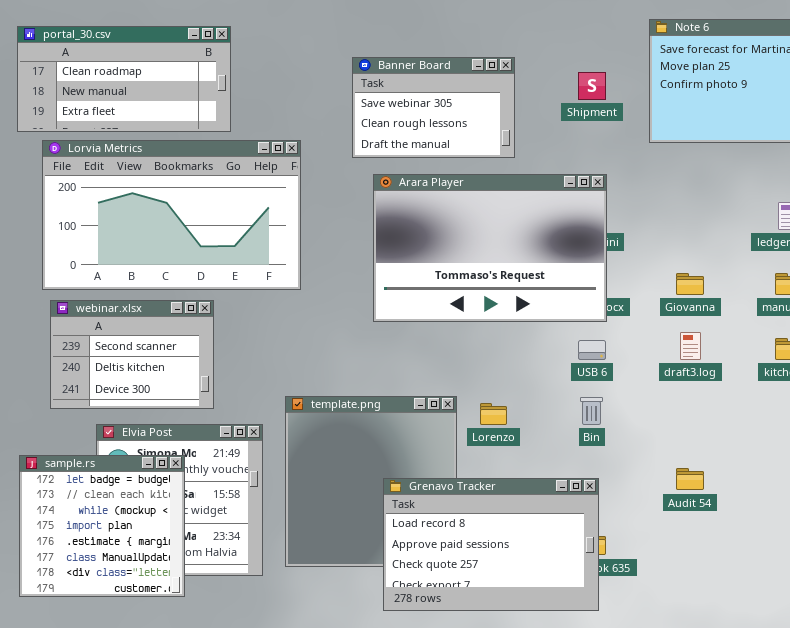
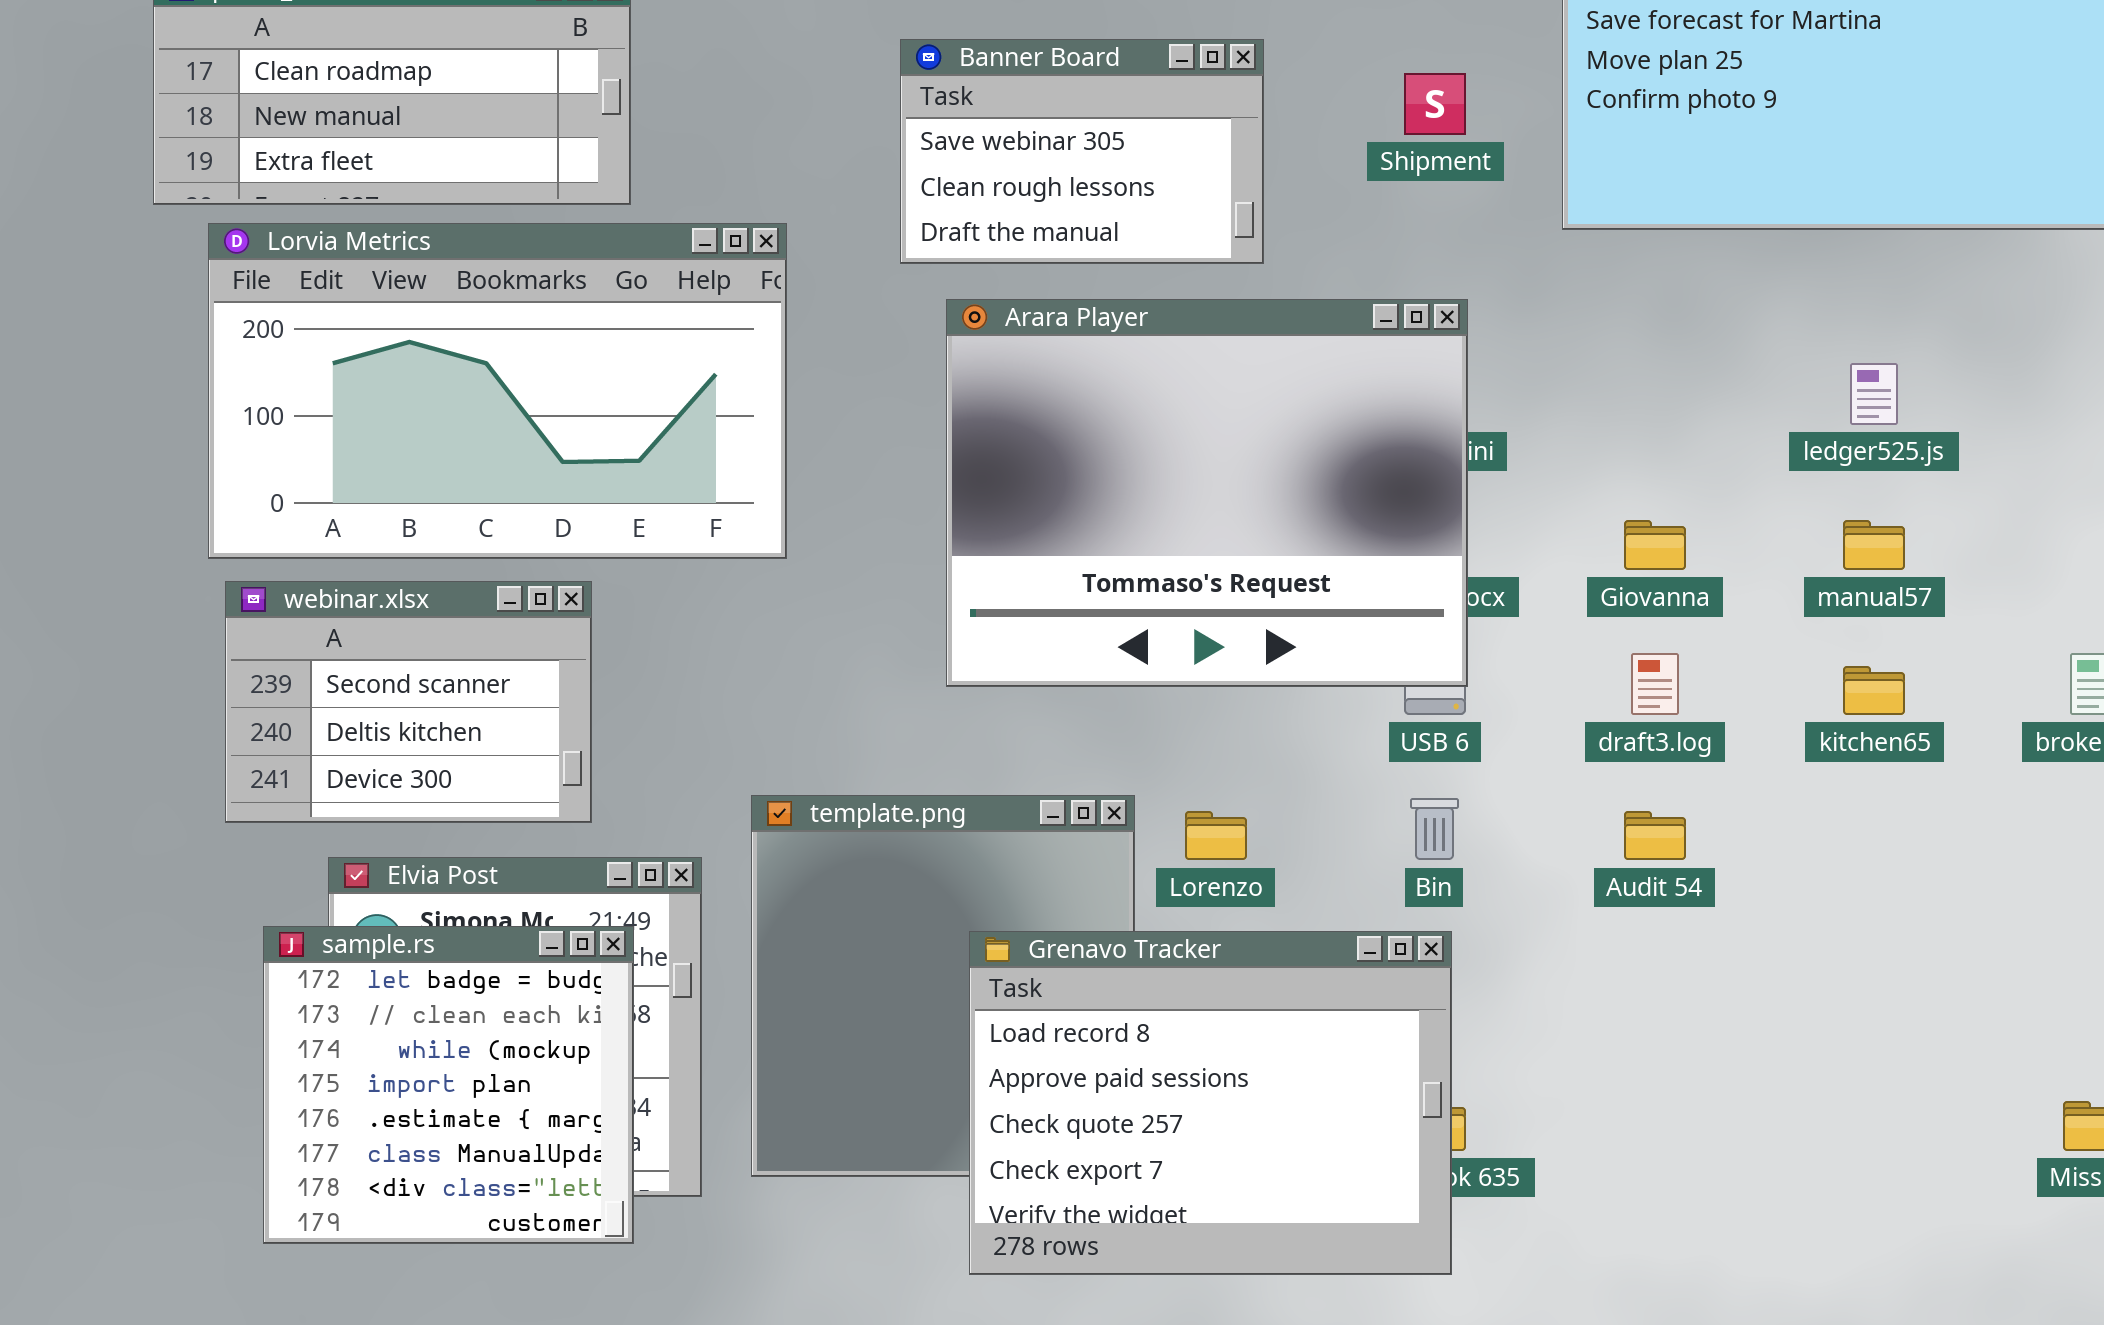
Arara Player: [373,174,607,322] -> [946,299,1468,687], resized
sample.rs: [19,455,185,597] -> [263,926,634,1244], moved
Audit 54: [676,468,704,490] -> [1624,811,1686,860], moved
Grenavo Tracker: [383,478,599,611] -> [969,931,1452,1275], resized

